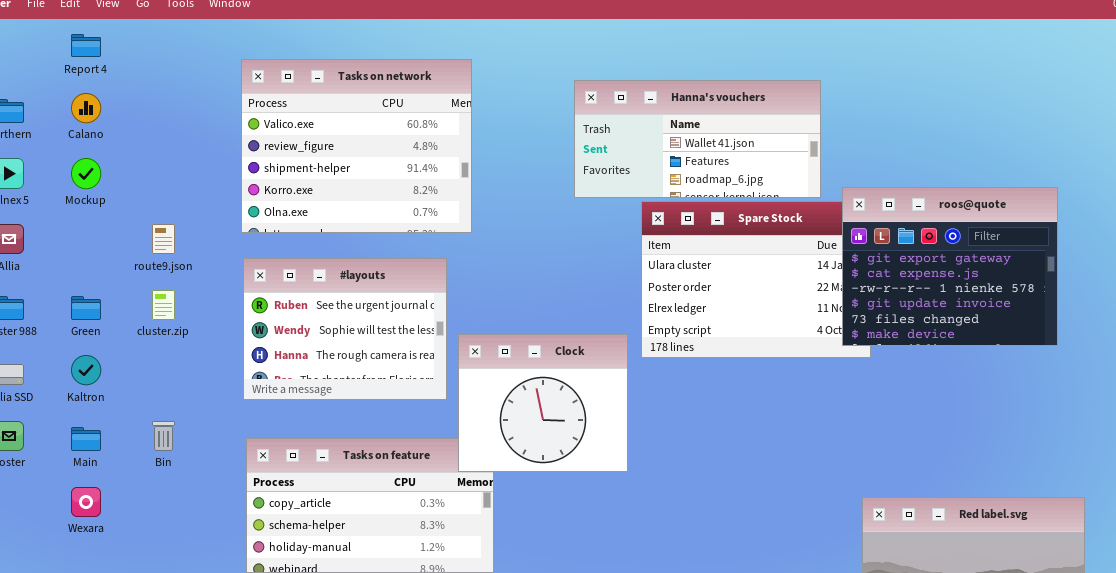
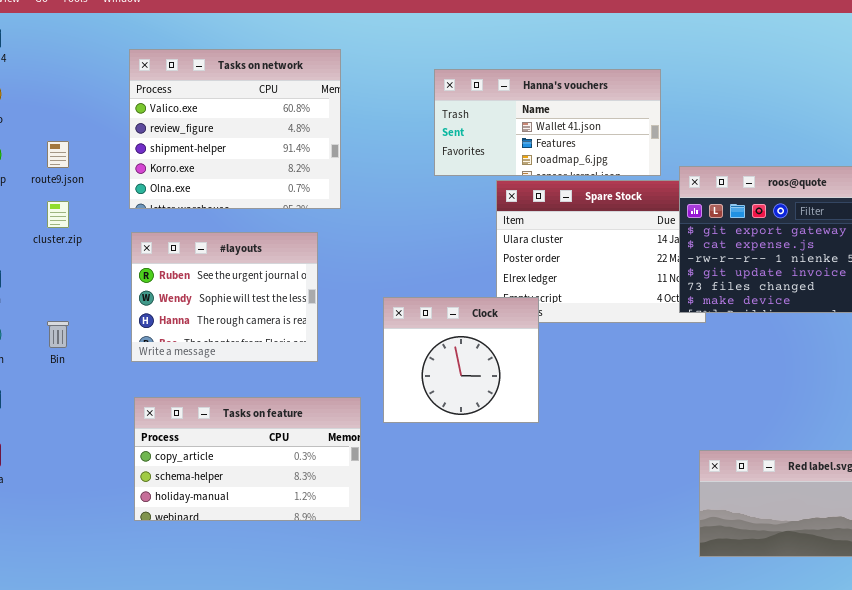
route9.json: [152,224,175,254] -> [47,141,69,168], moved
cluster.zip: [152,290,175,320] -> [47,201,69,228], moved
Clock: [458,334,628,472] -> [383,297,539,423], moved
Bin: [152,421,175,451] -> [47,321,69,348], moved

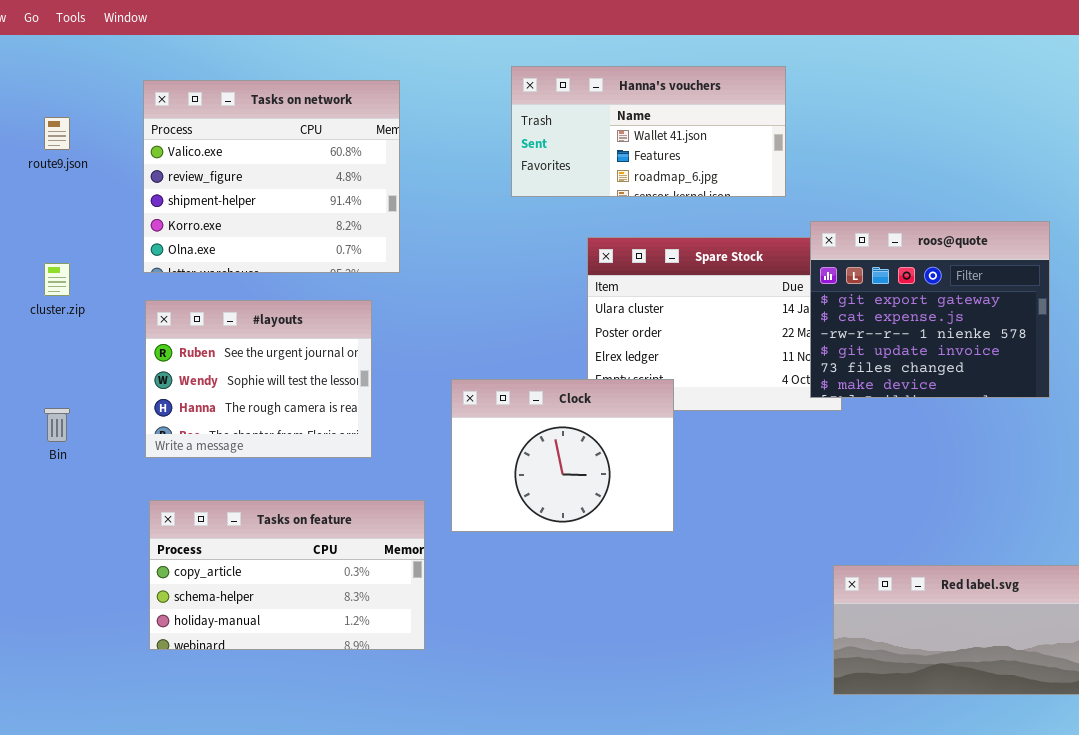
Hanna's vouchers: [434,69,661,176] -> [511,66,786,197], moved
route9.json: [47,141,69,168] -> [44,117,70,150], moved
Clock: [383,297,539,423] -> [451,379,674,532], resized

